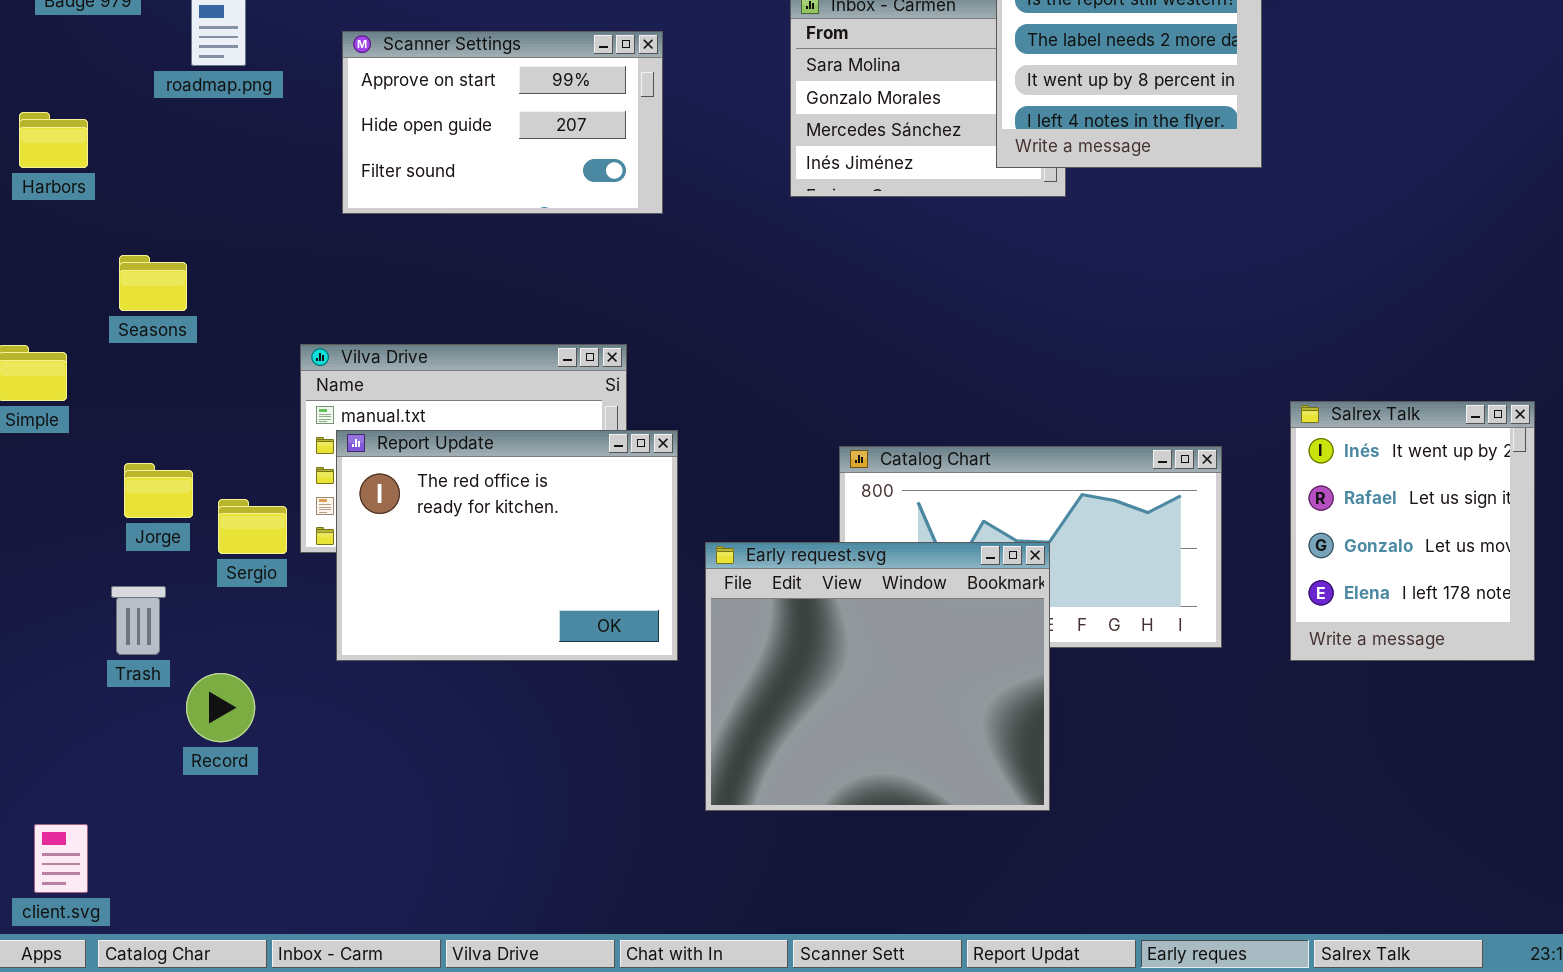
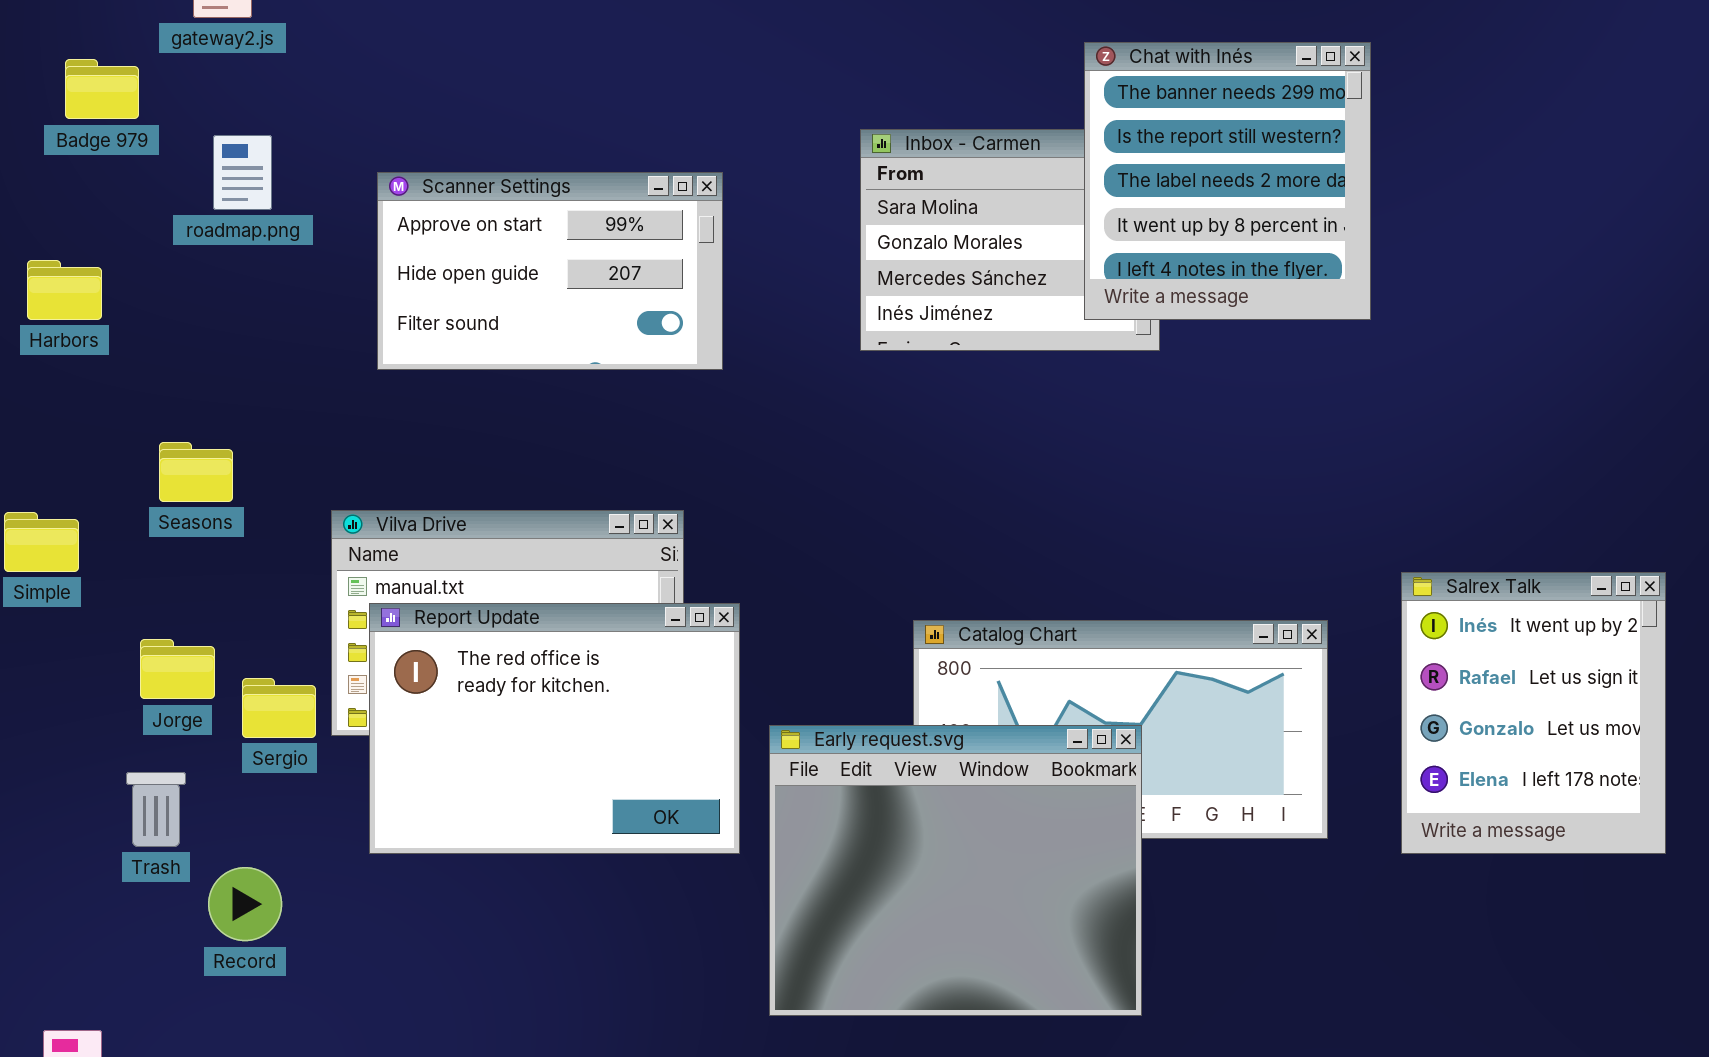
Seasons: [119,255,187,311] -> [159,442,233,502], moved

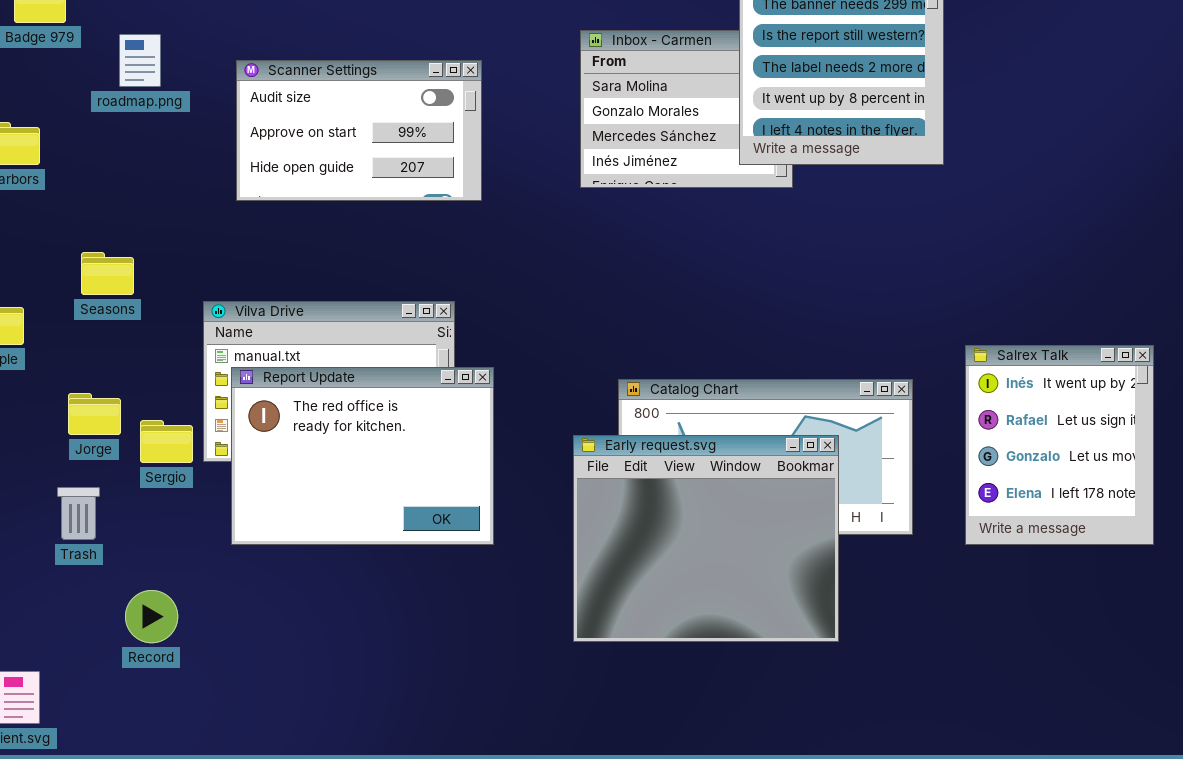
Scanner Settings: [377,172,723,370] -> [236,60,482,201], scrolled up 1 row
Early request.svg: [769,725,1142,1016] -> [573,435,839,642], moved
Record: [208,867,282,941] -> [125,590,178,643], moved

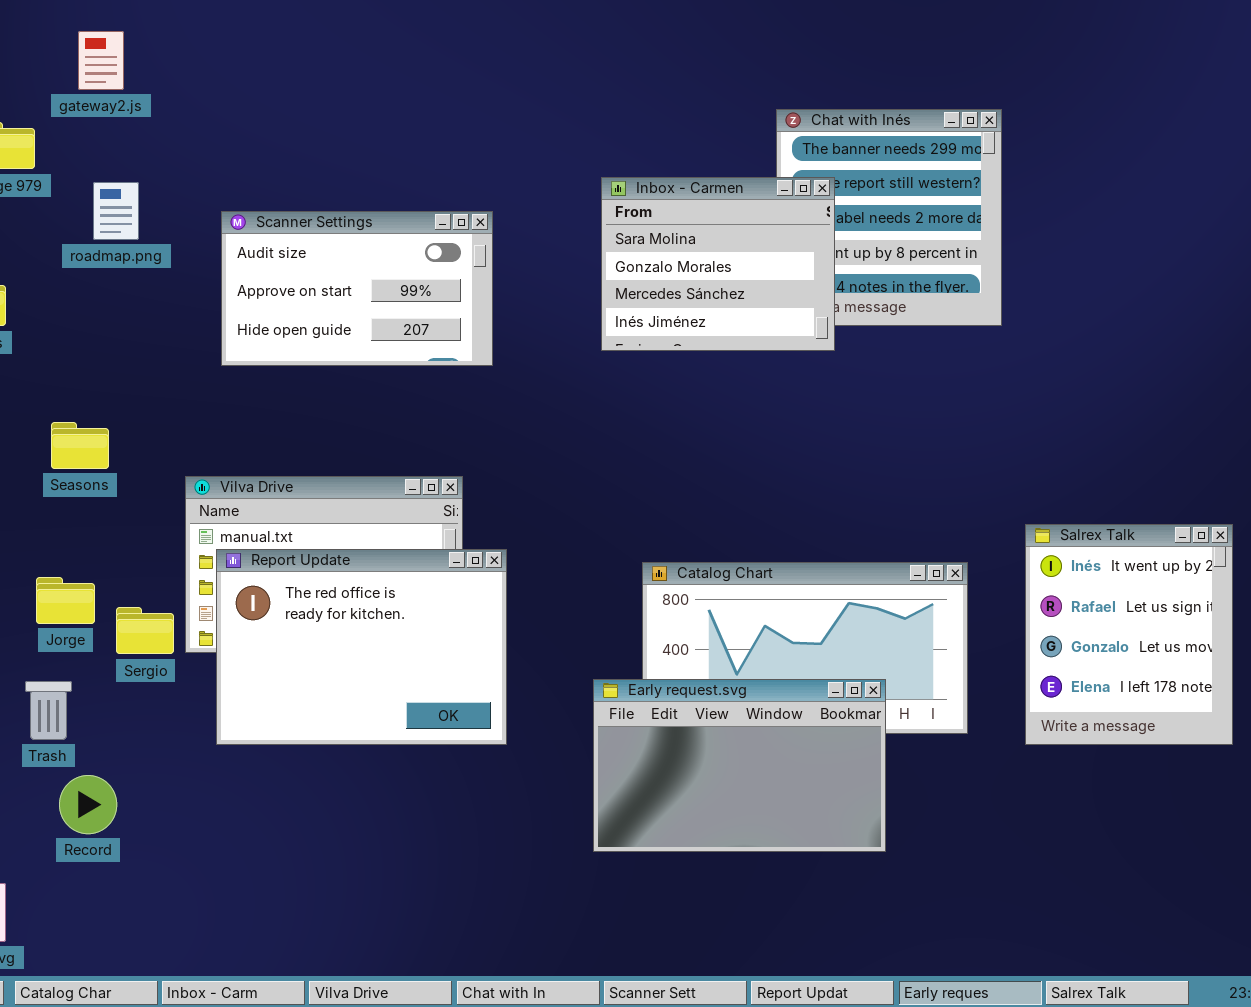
Inbox - Carmen: [580,30,793,188] -> [601,177,835,351], raised
Early request.svg: [573,435,839,642] -> [593,679,886,852], resized
Record: [125,590,178,643] -> [59,775,117,834], moved

